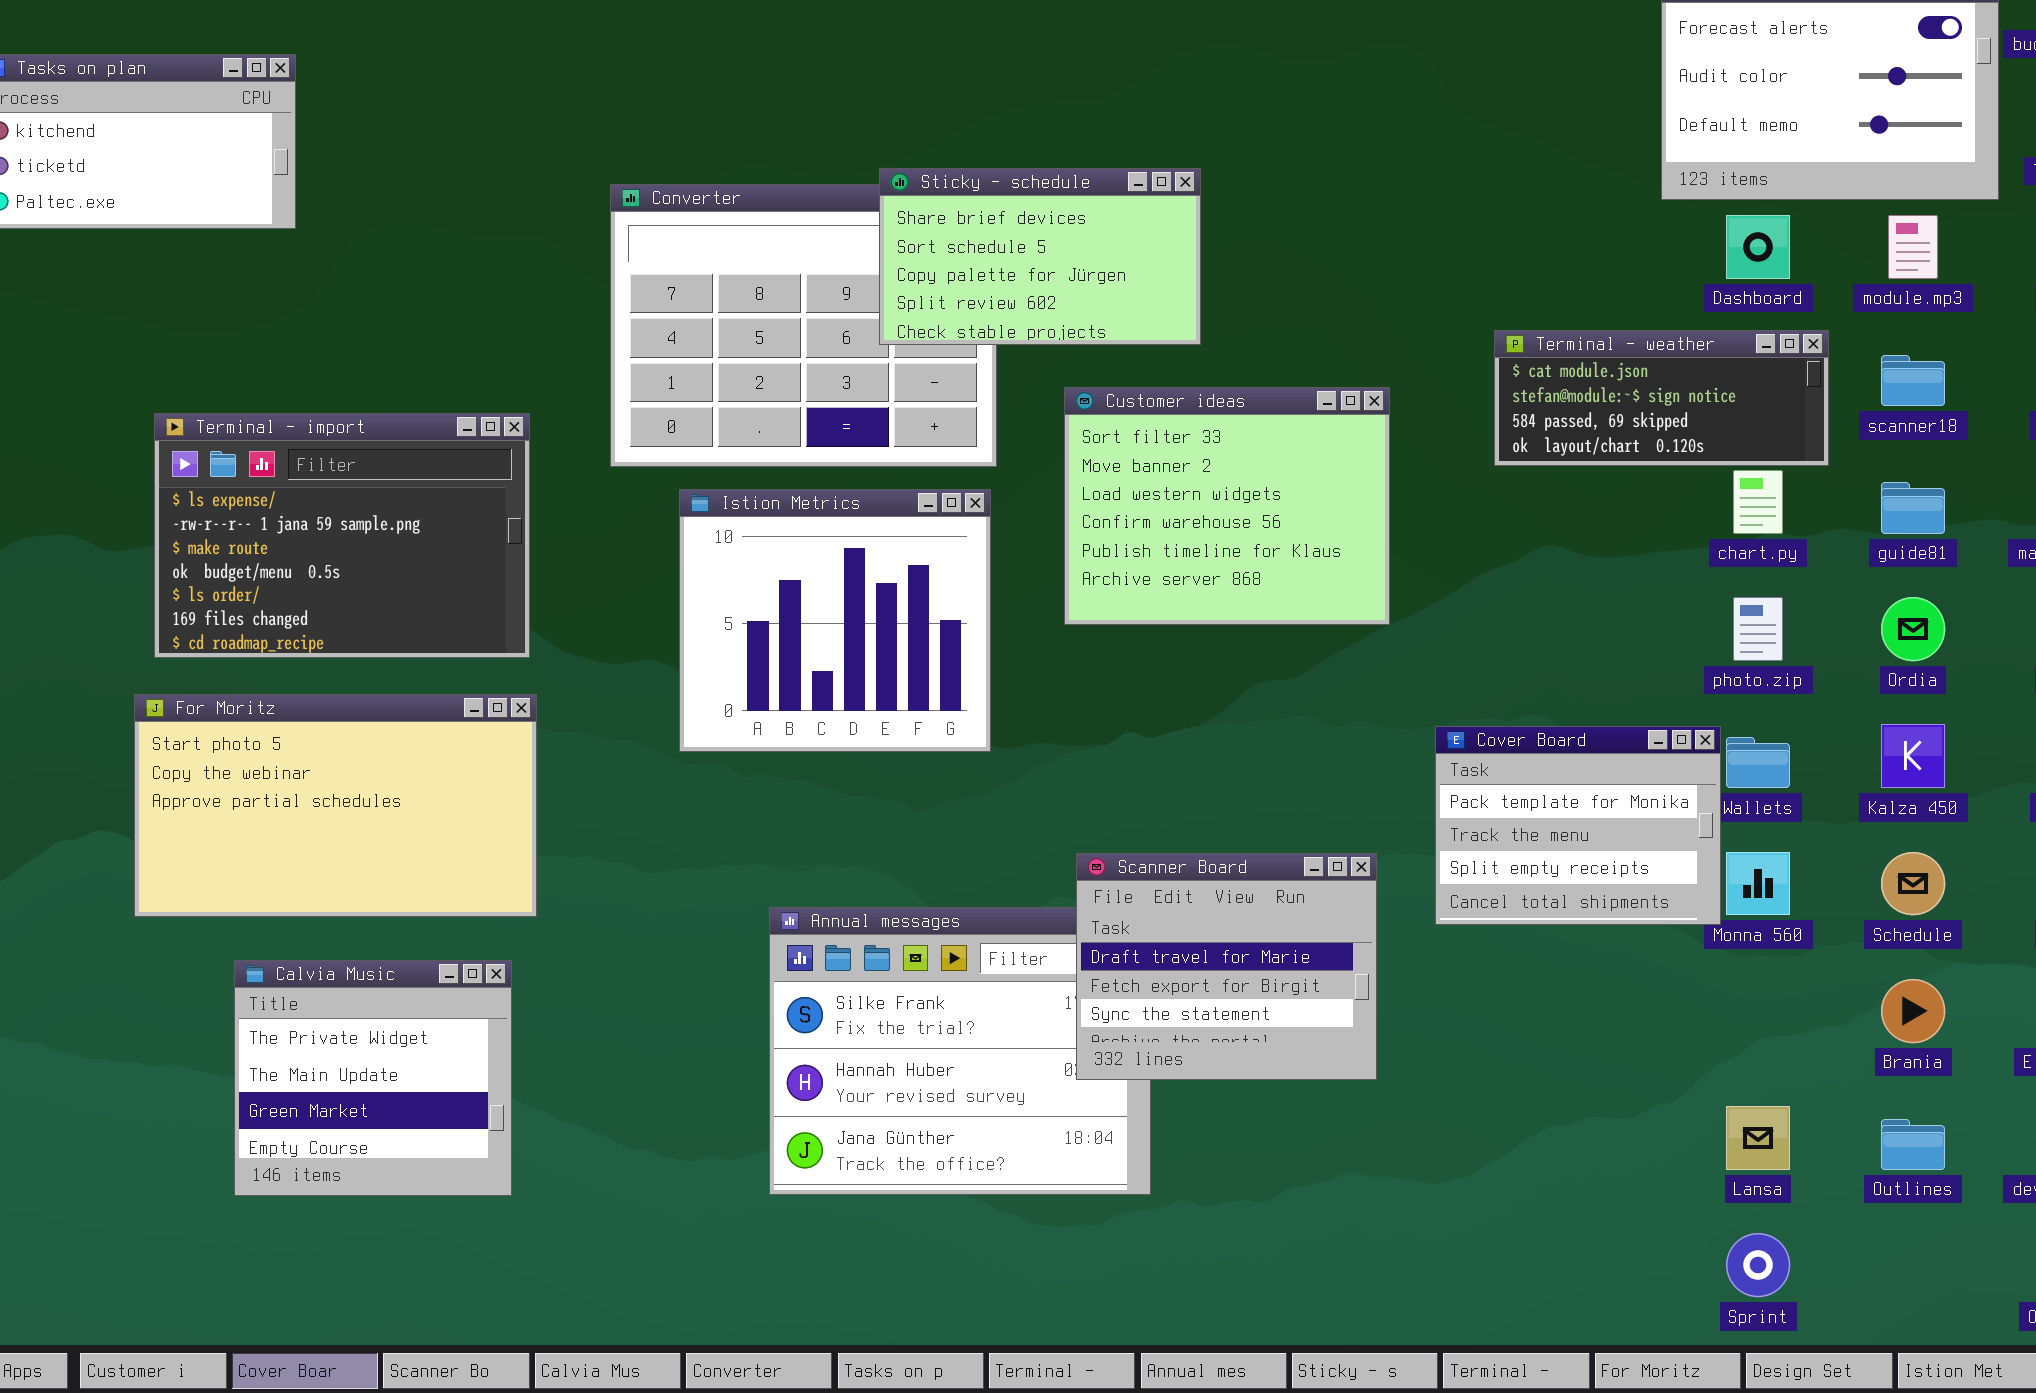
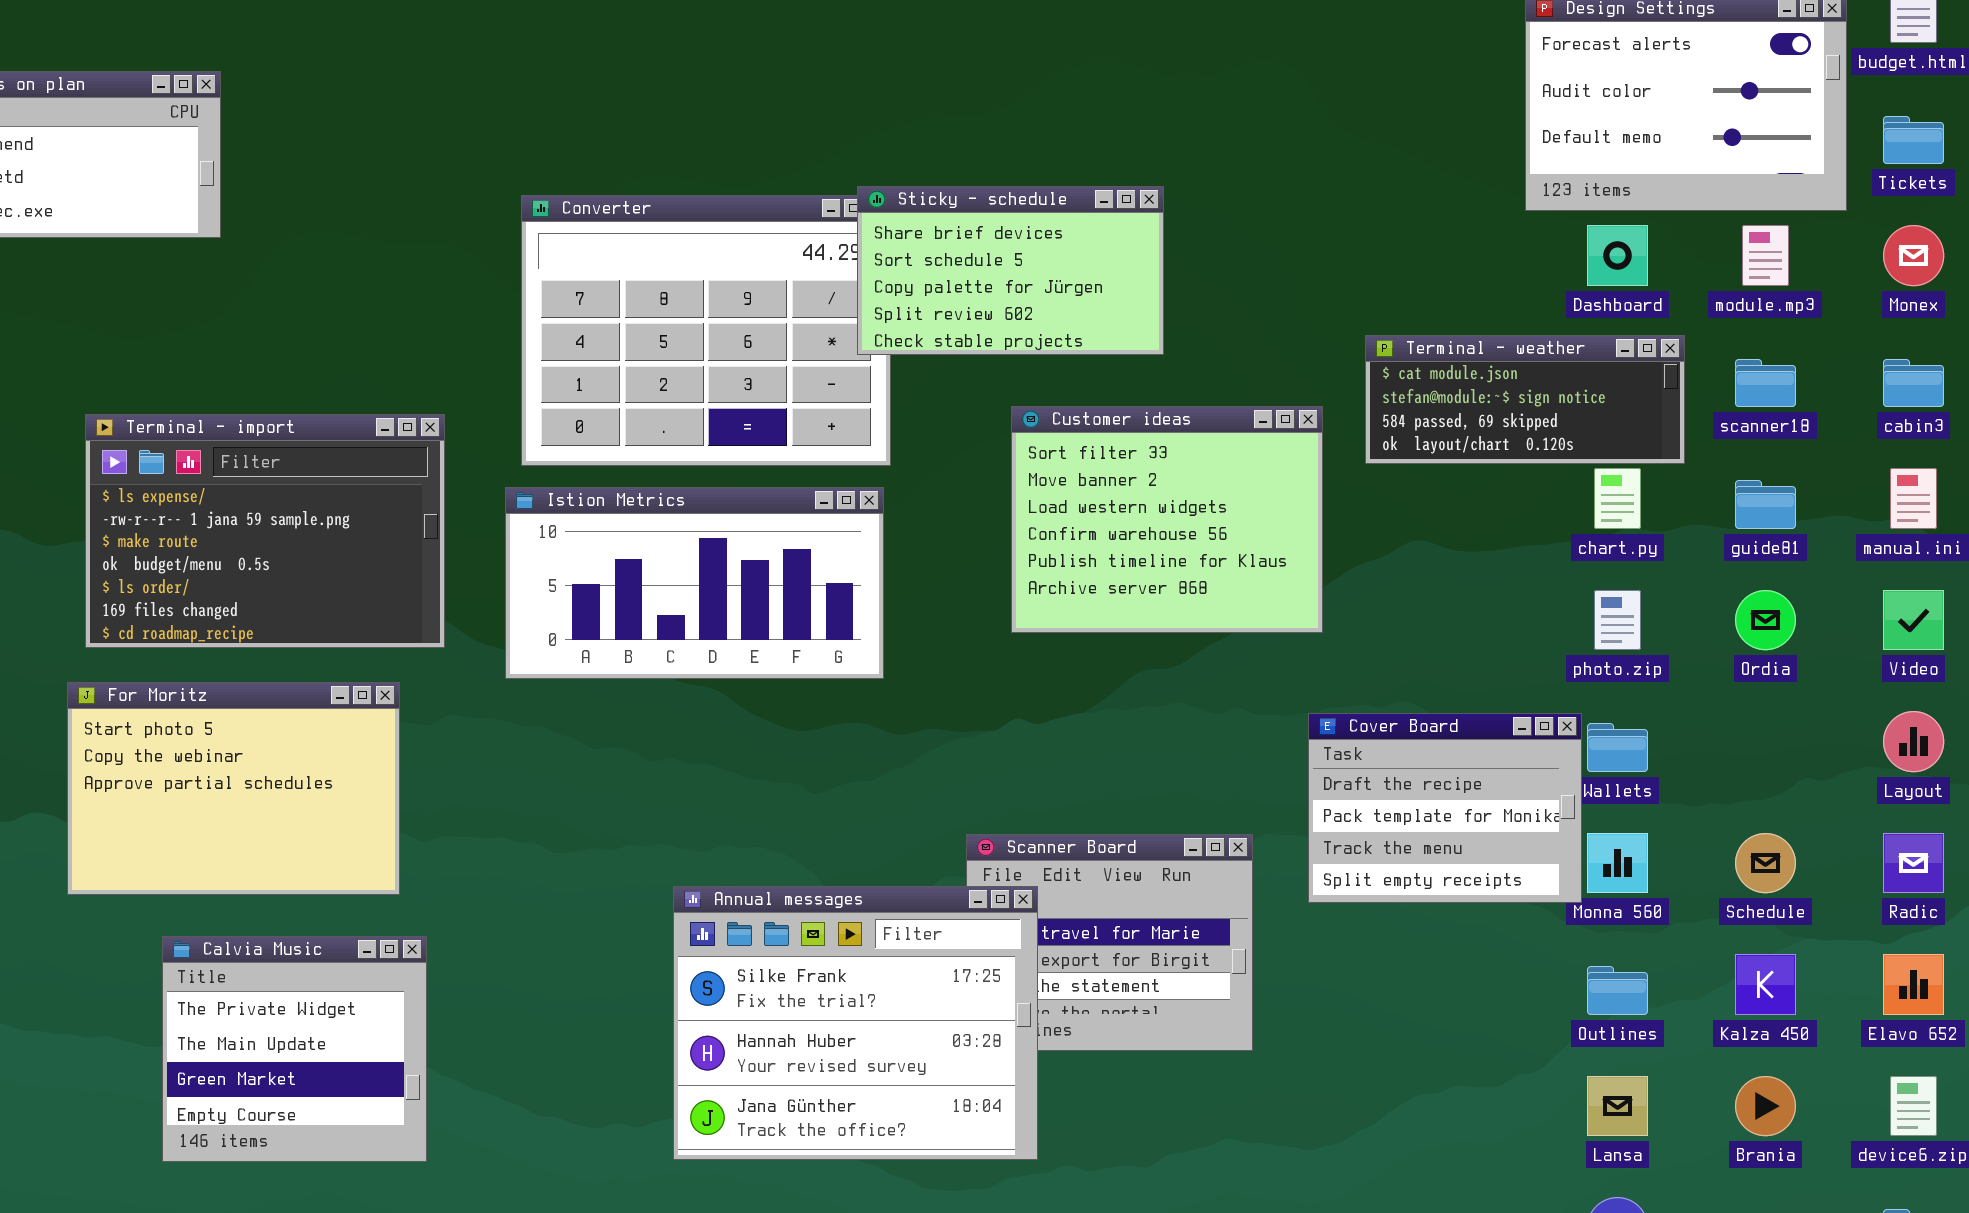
Sticky - schedule: [879,168,1201,345] -> [857,186,1164,355], moved
Customer ideas: [1064,387,1390,625] -> [1011,406,1323,633], moved
Istion Metrics: [679,489,991,752] -> [505,487,884,679], resized
For Moritz: [134,694,537,917] -> [67,682,400,895], resized
Kalza 450: [1881,724,1945,788] -> [1735,954,1796,1015], moved
Cover Board: [1435,726,1721,925] -> [1308,713,1582,903], scrolled up 1 row
Annual messages: [769,907,1151,1195] -> [673,886,1038,1160], raised
Brania: [1881,979,1945,1043] -> [1735,1076,1796,1136], moved
Outlines: [1881,1119,1945,1170] -> [1587,966,1648,1015], moved

